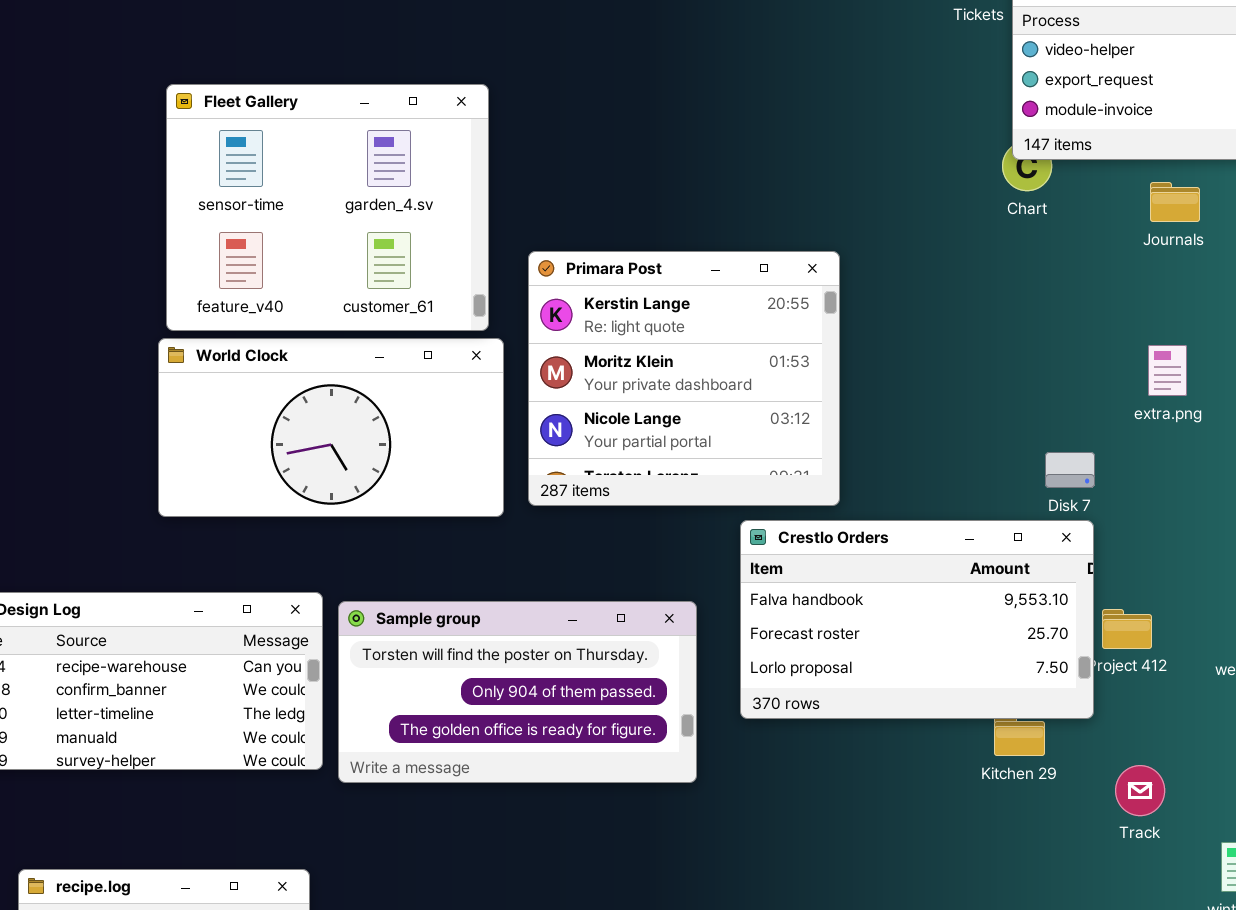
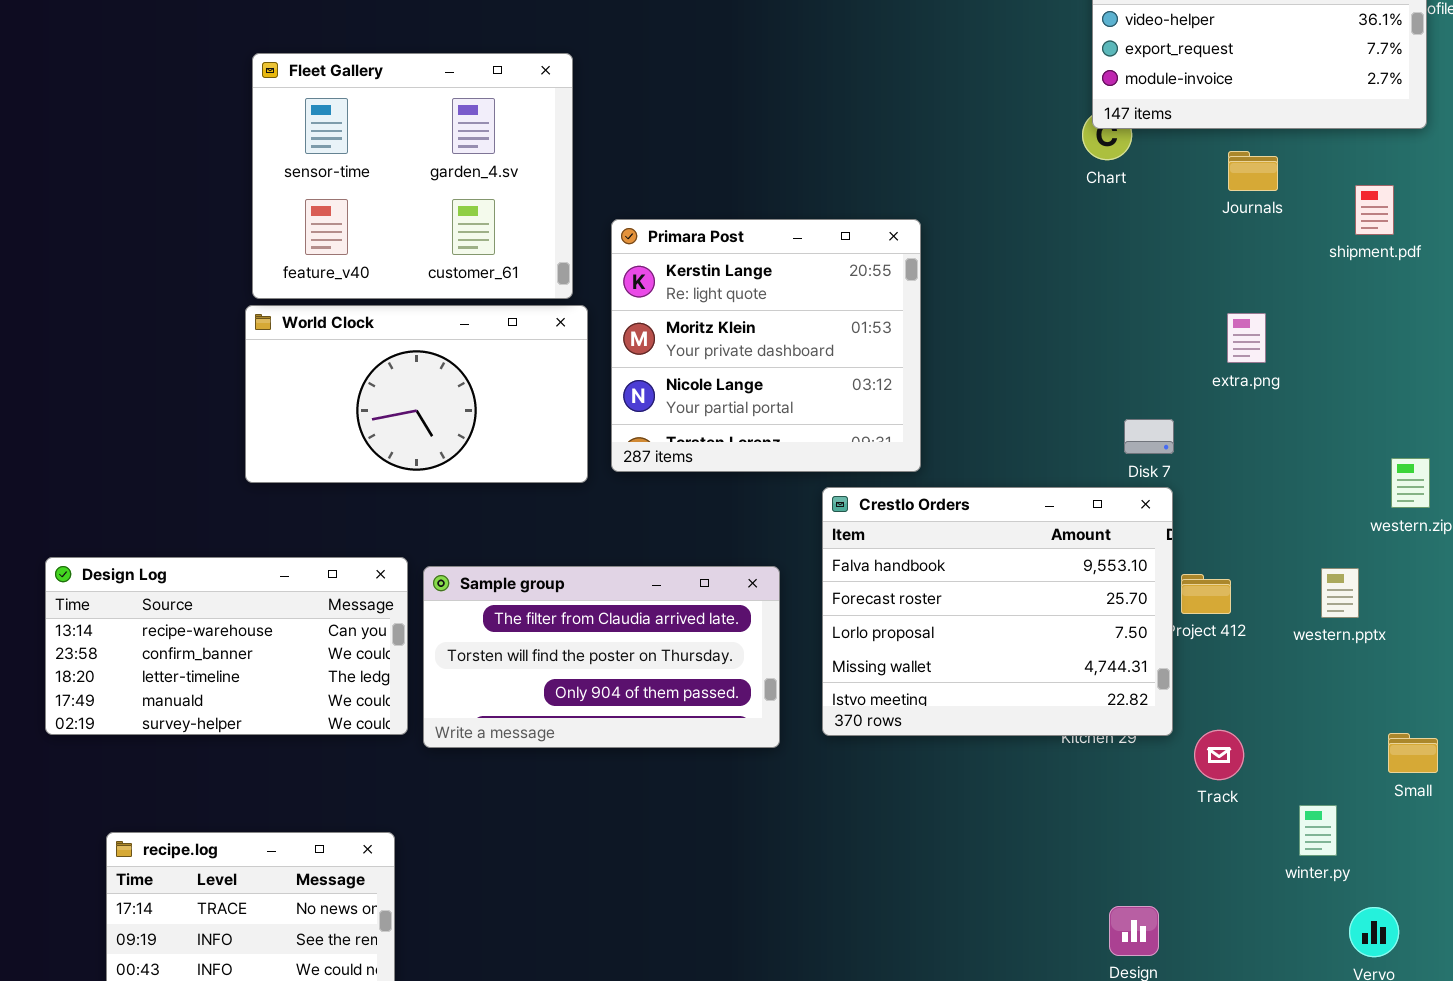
Crestlo Orders: [740,520,1094,719] -> [822,487,1173,736], resized
Sample group: [338,601,697,783] -> [423,566,780,748], scrolled up 1 row

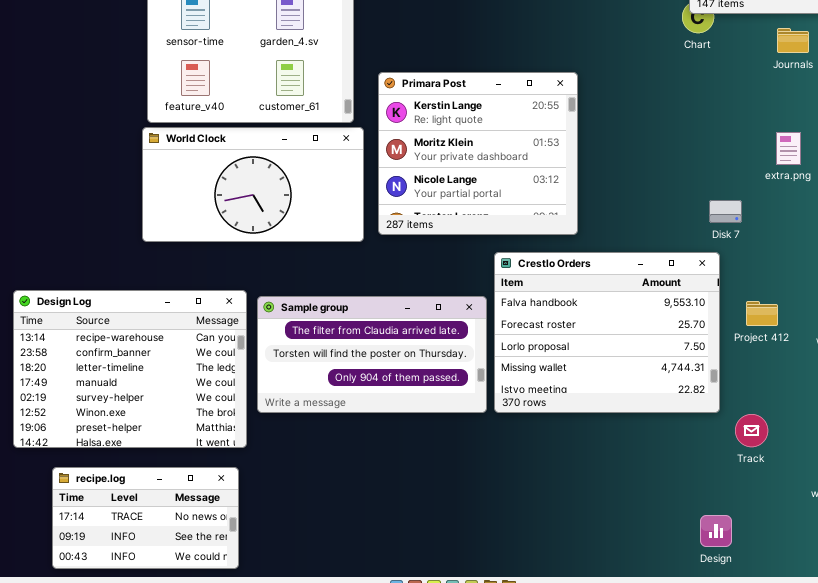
Crestlo Orders: [822,487,1173,736] -> [494,252,720,413], moved
Design Log: [45,557,408,735] -> [13,290,247,448], resized
Track: [1194,730,1244,780] -> [735,414,768,447], moved

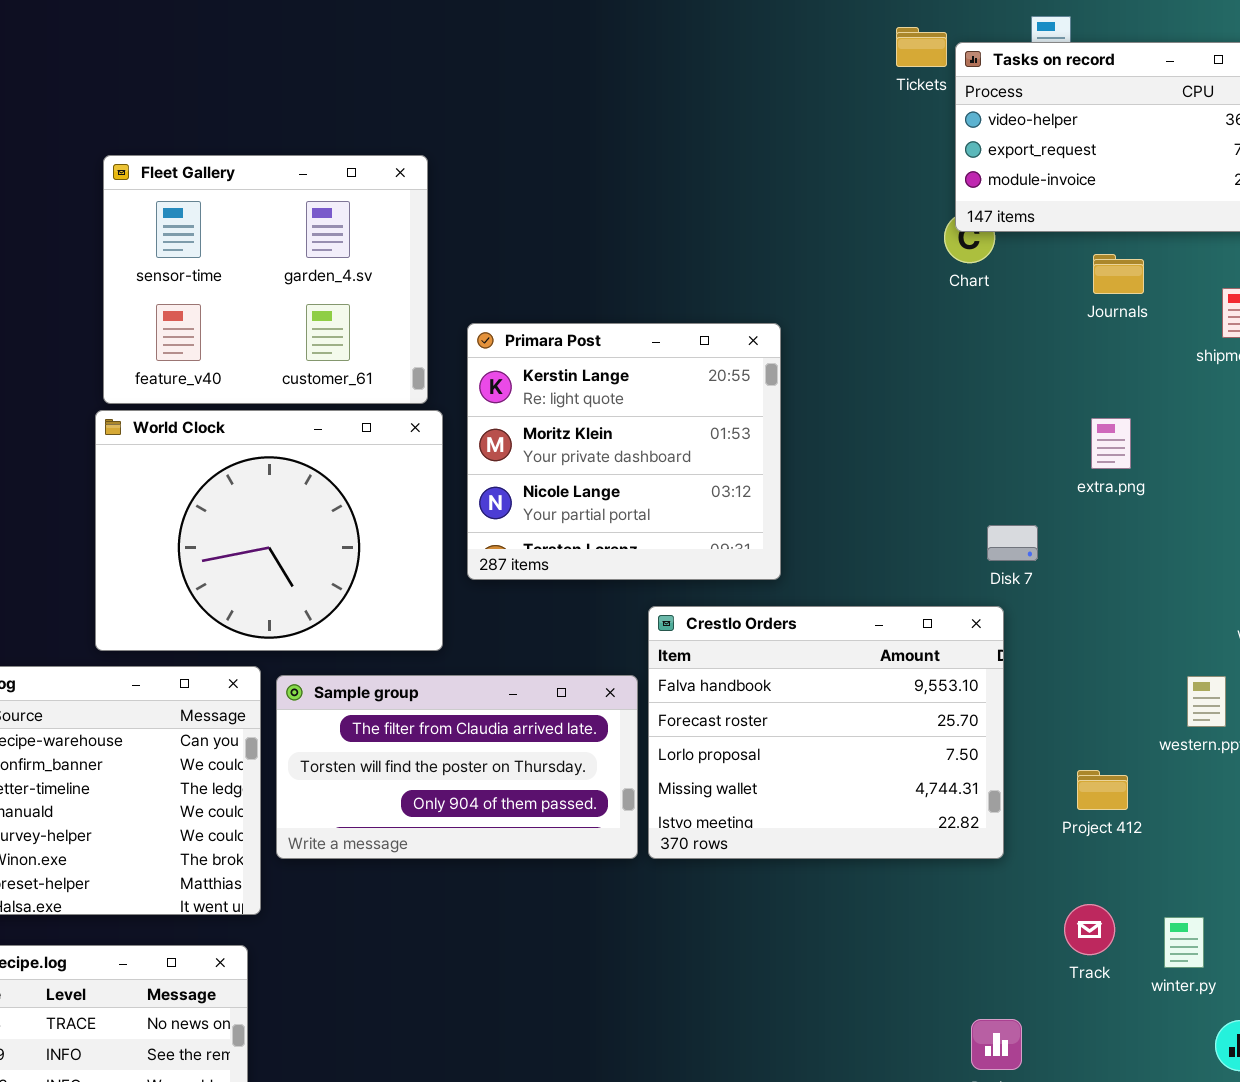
World Clock: [142,127,364,242] -> [95,410,443,651], resized
Project 412: [746,301,778,326] -> [1077,770,1128,810], moved
Track: [735,414,768,447] -> [1064,904,1115,955], moved

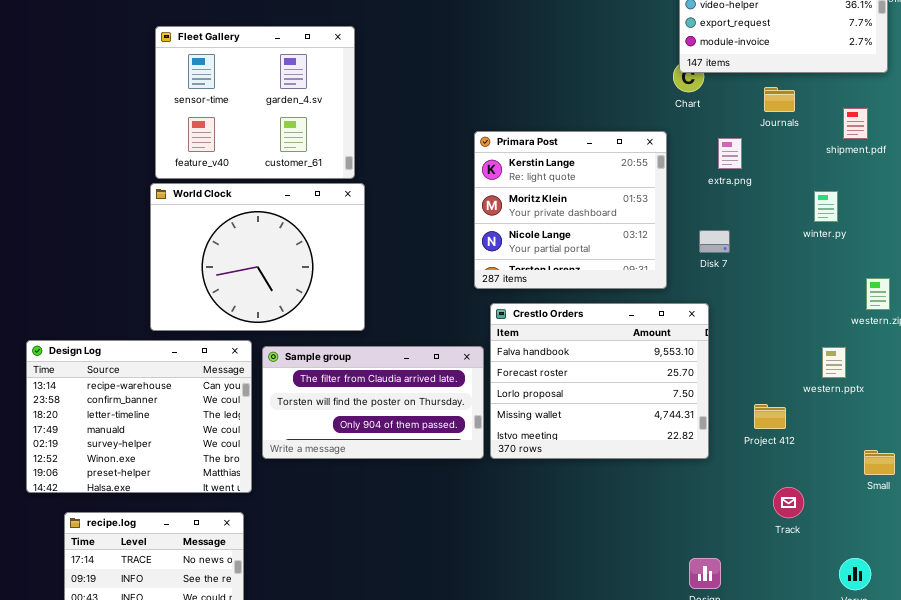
Primara Post: [467,323,781,580] -> [474,131,667,289], moved
extra.png: [1091,418,1131,469] -> [718,138,742,169], moved
Disk 7: [987,525,1038,561] -> [699,230,730,253], moved
Track: [1064,904,1115,955] -> [773,487,804,518], moved
winter.py: [1164,917,1204,968] -> [814,191,838,222], moved

